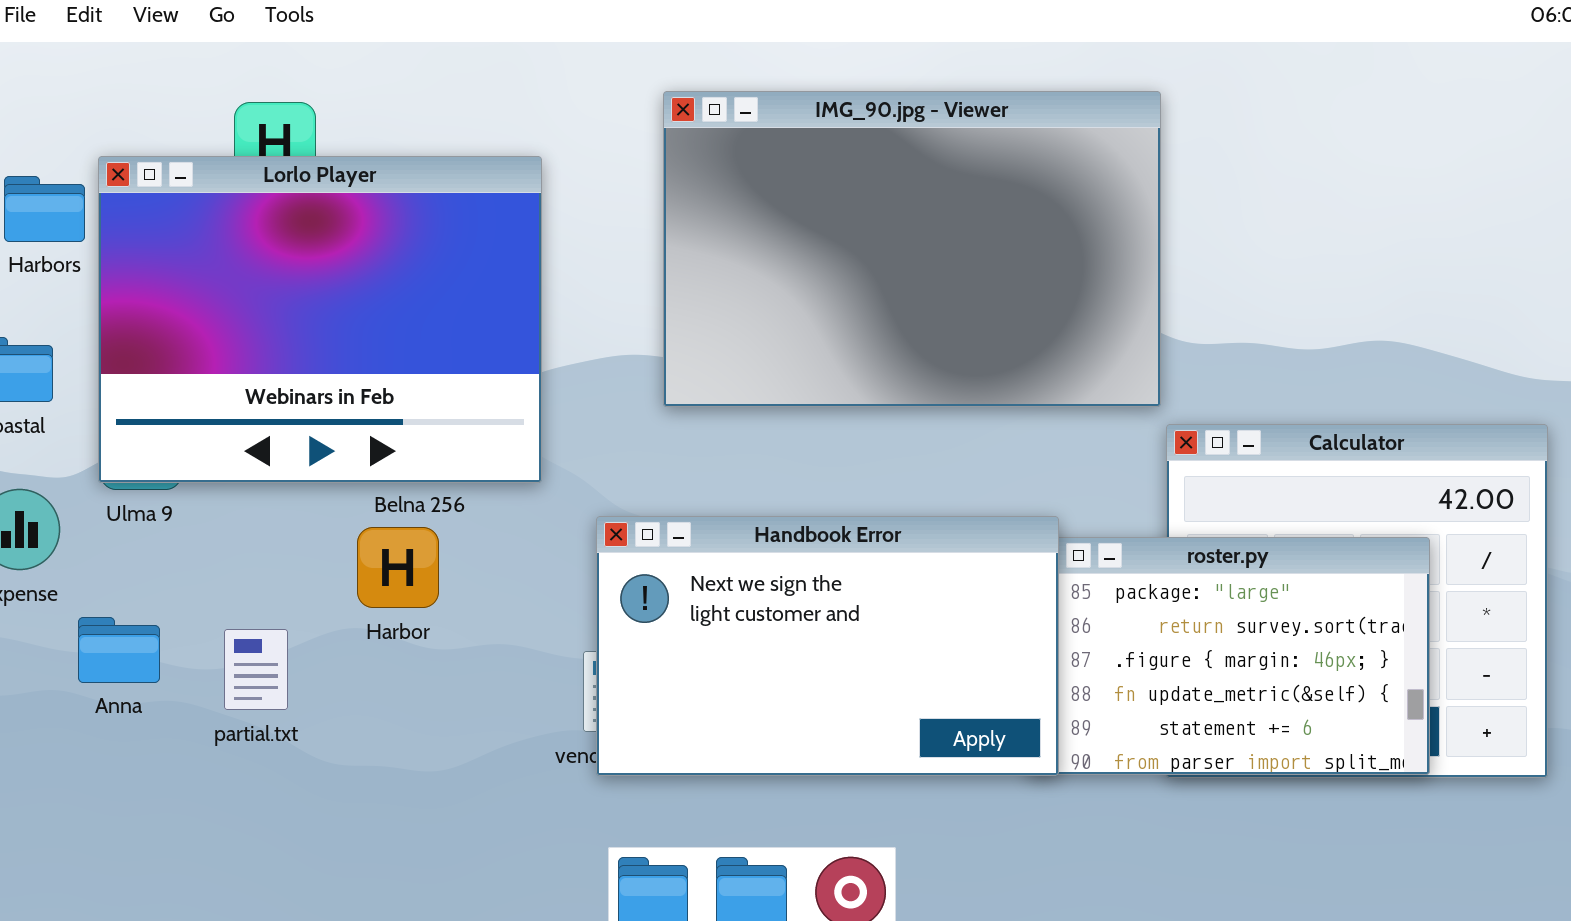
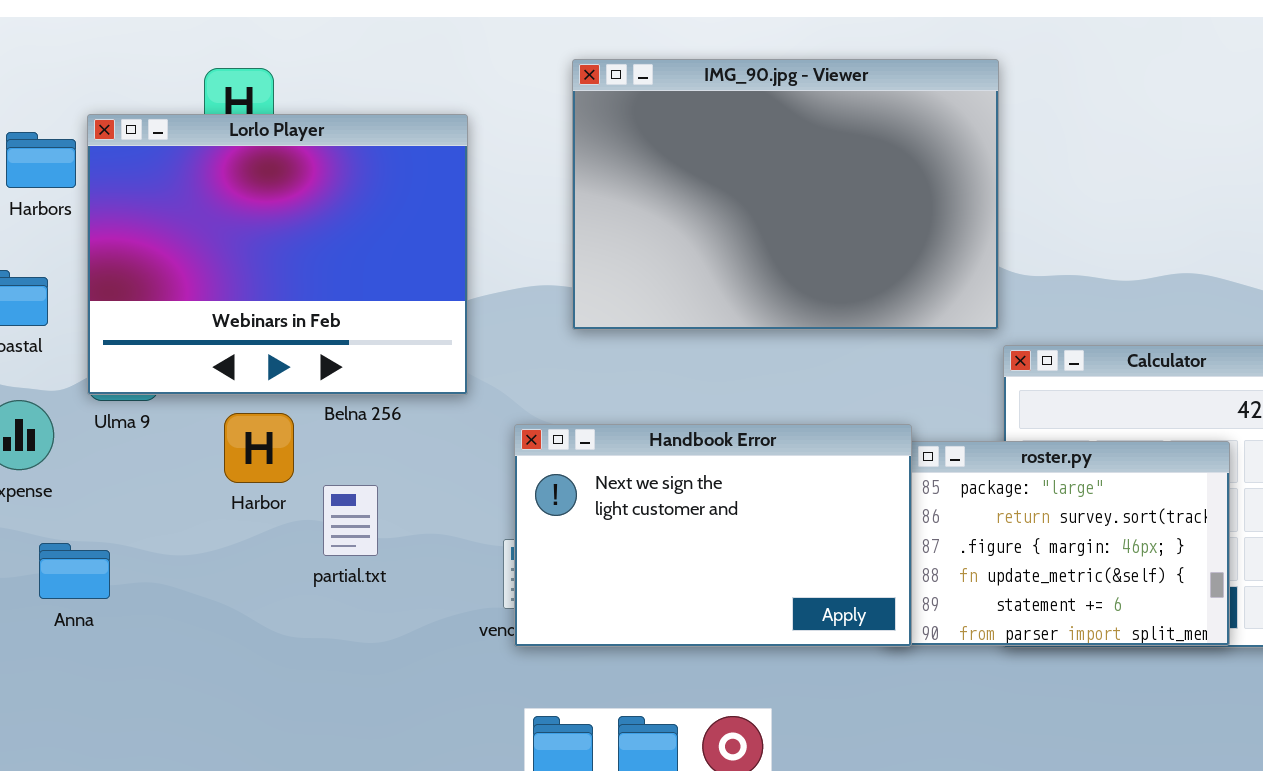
Harbor: [357,527,439,608] -> [224,413,294,483], moved
Anna: [78,617,160,683] -> [39,543,110,599], moved
partial.txt: [224,629,288,710] -> [323,485,378,556], moved

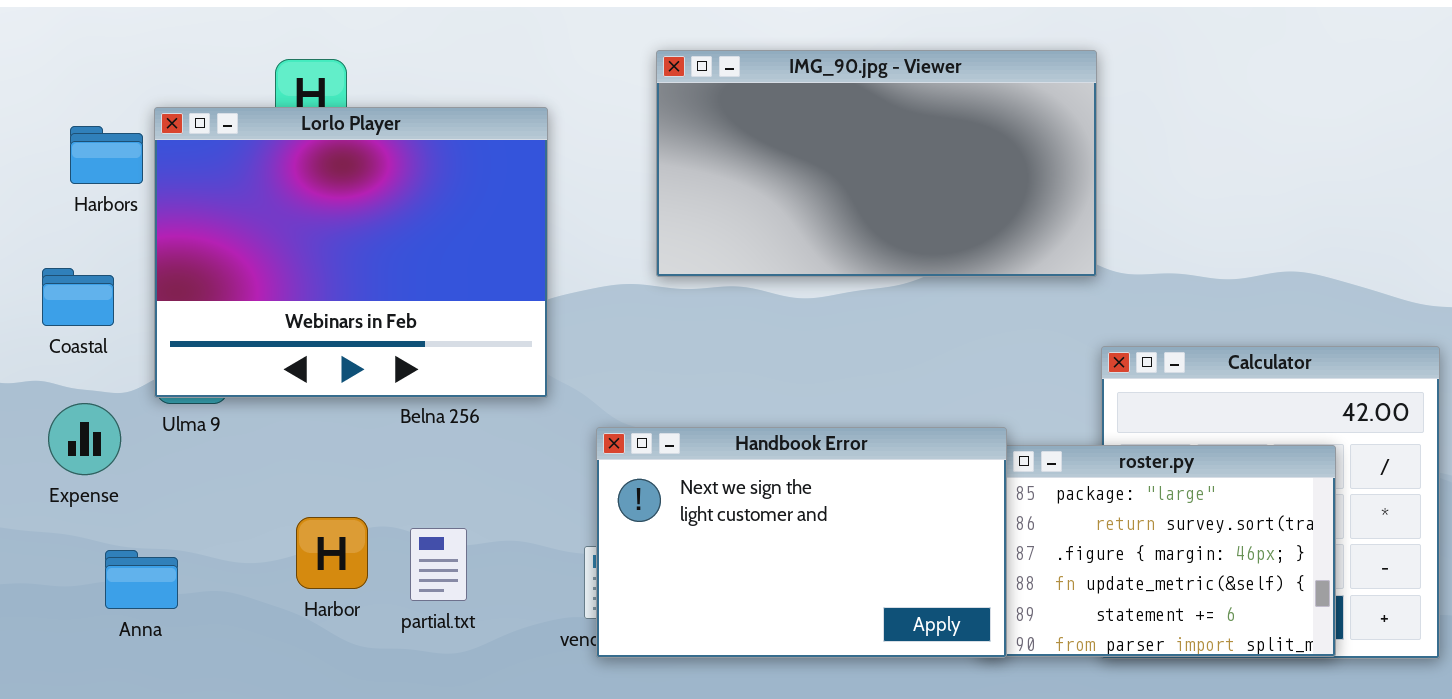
IMG_90.jpg - Viewer: [572,59,999,330] -> [656,50,1097,277], resized
Harbor: [224,413,294,483] -> [296,517,368,589], moved
partial.txt: [323,485,378,556] -> [410,528,467,601], moved

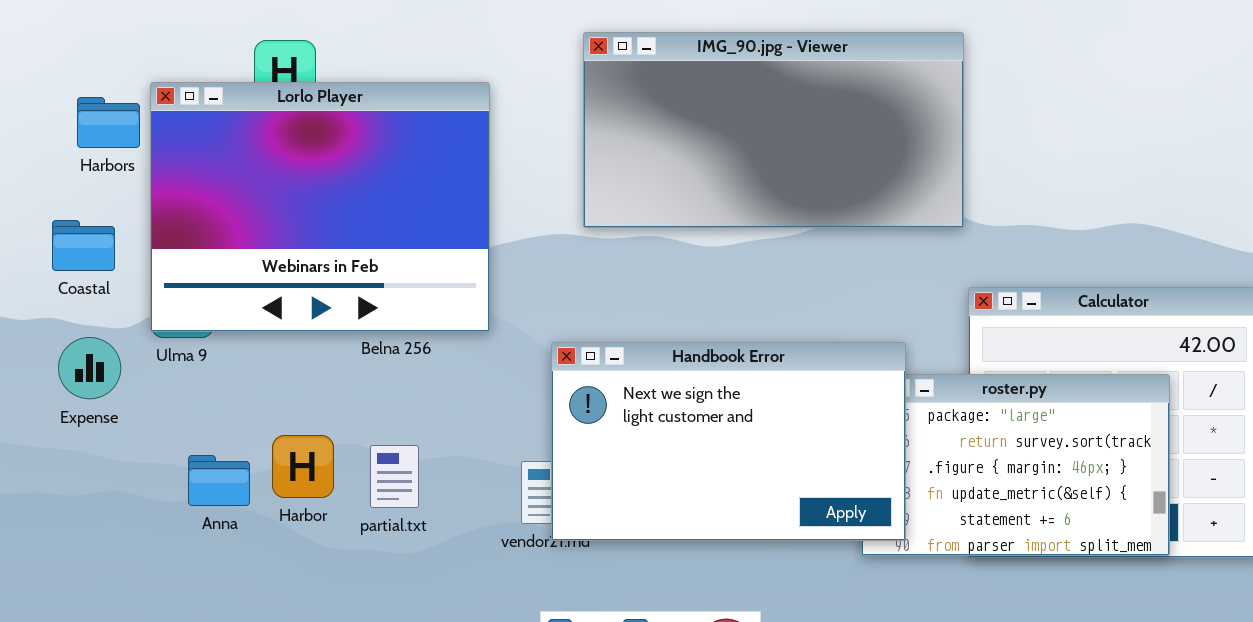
Handbook Error: [596,427,1007,658] -> [551,342,906,541], moved
Anna: [105,550,178,609] -> [188,455,250,506], moved

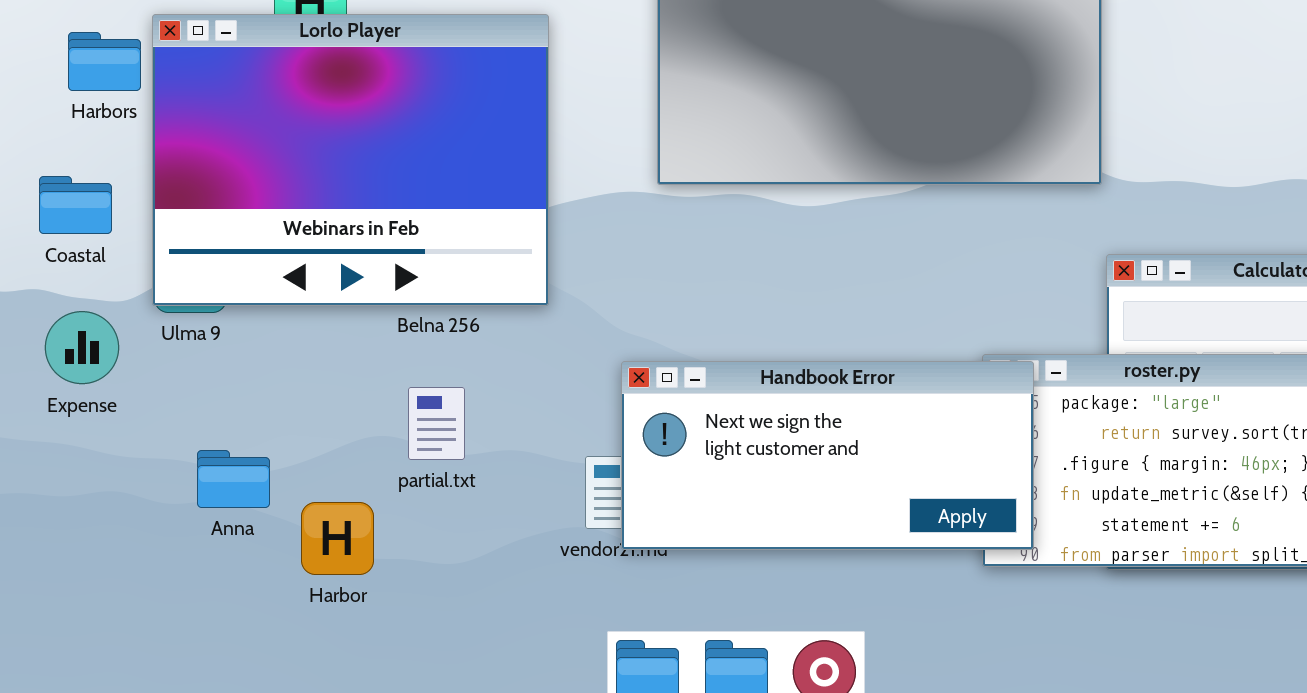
Handbook Error: [551,342,906,541] -> [621,361,1034,550], resized
Harbor: [272,435,334,498] -> [301,502,374,575], moved
partial.txt: [370,445,419,508] -> [408,387,465,460], moved

